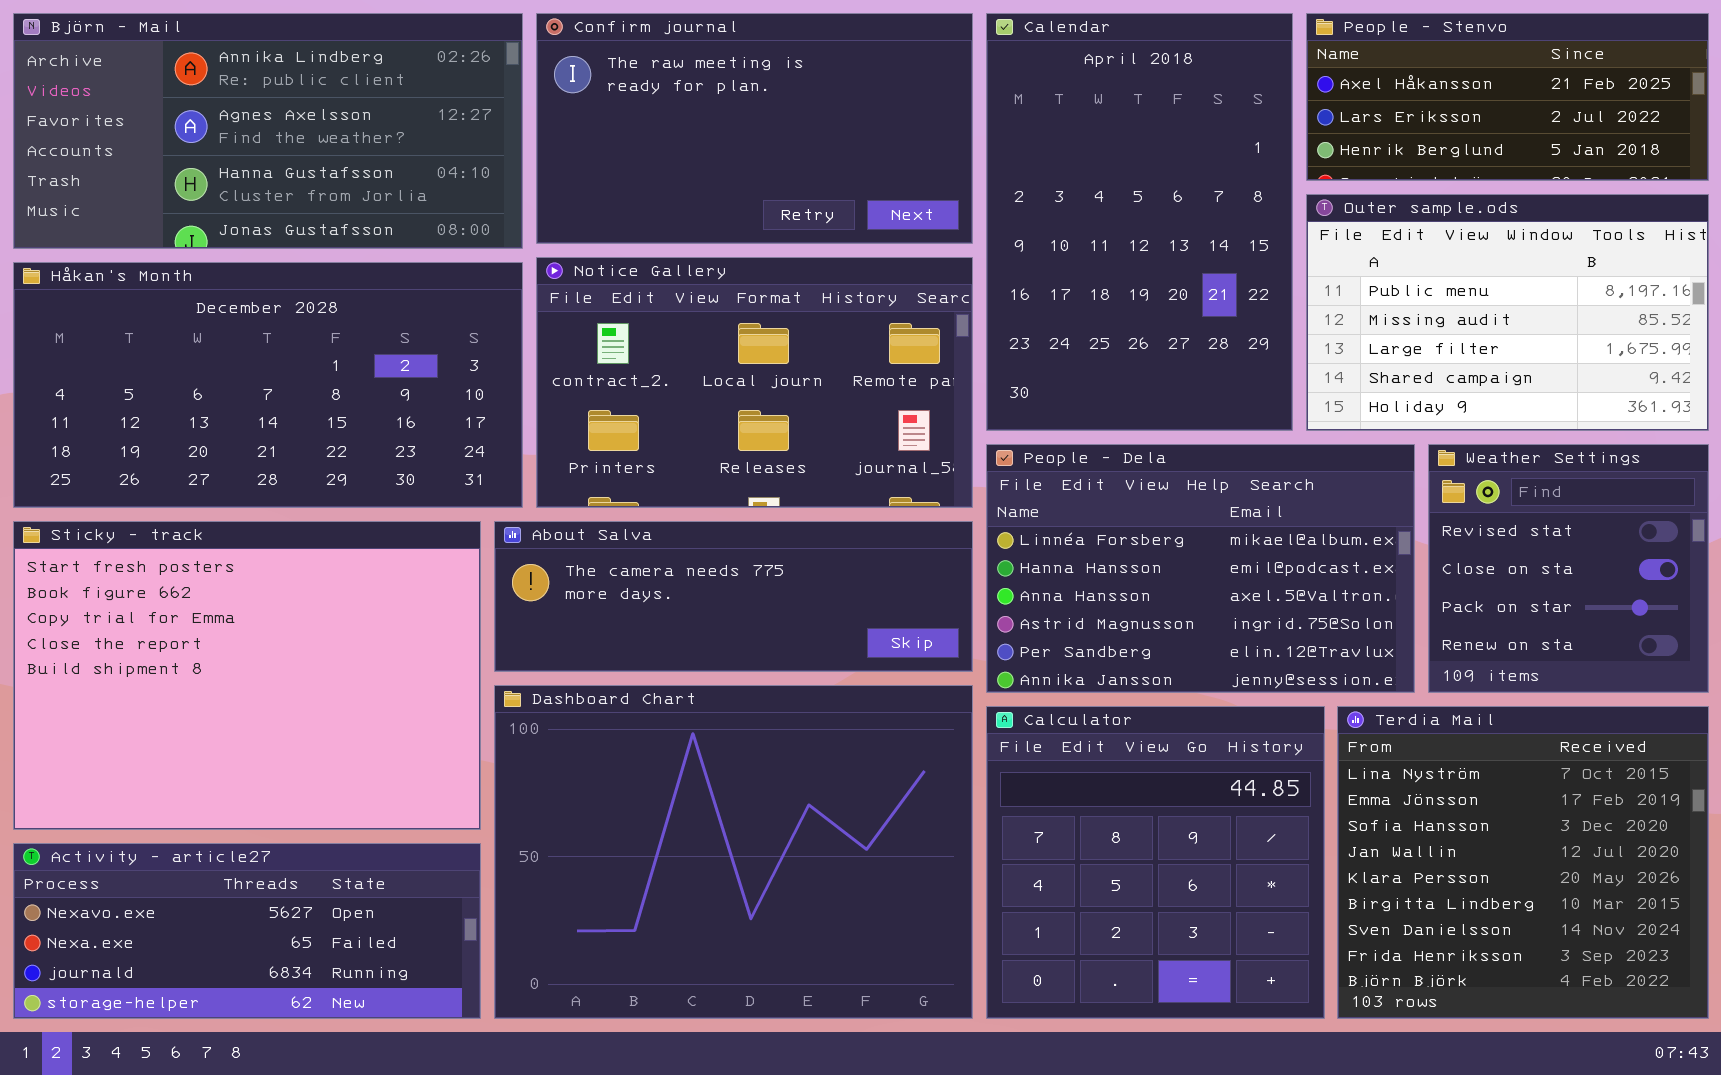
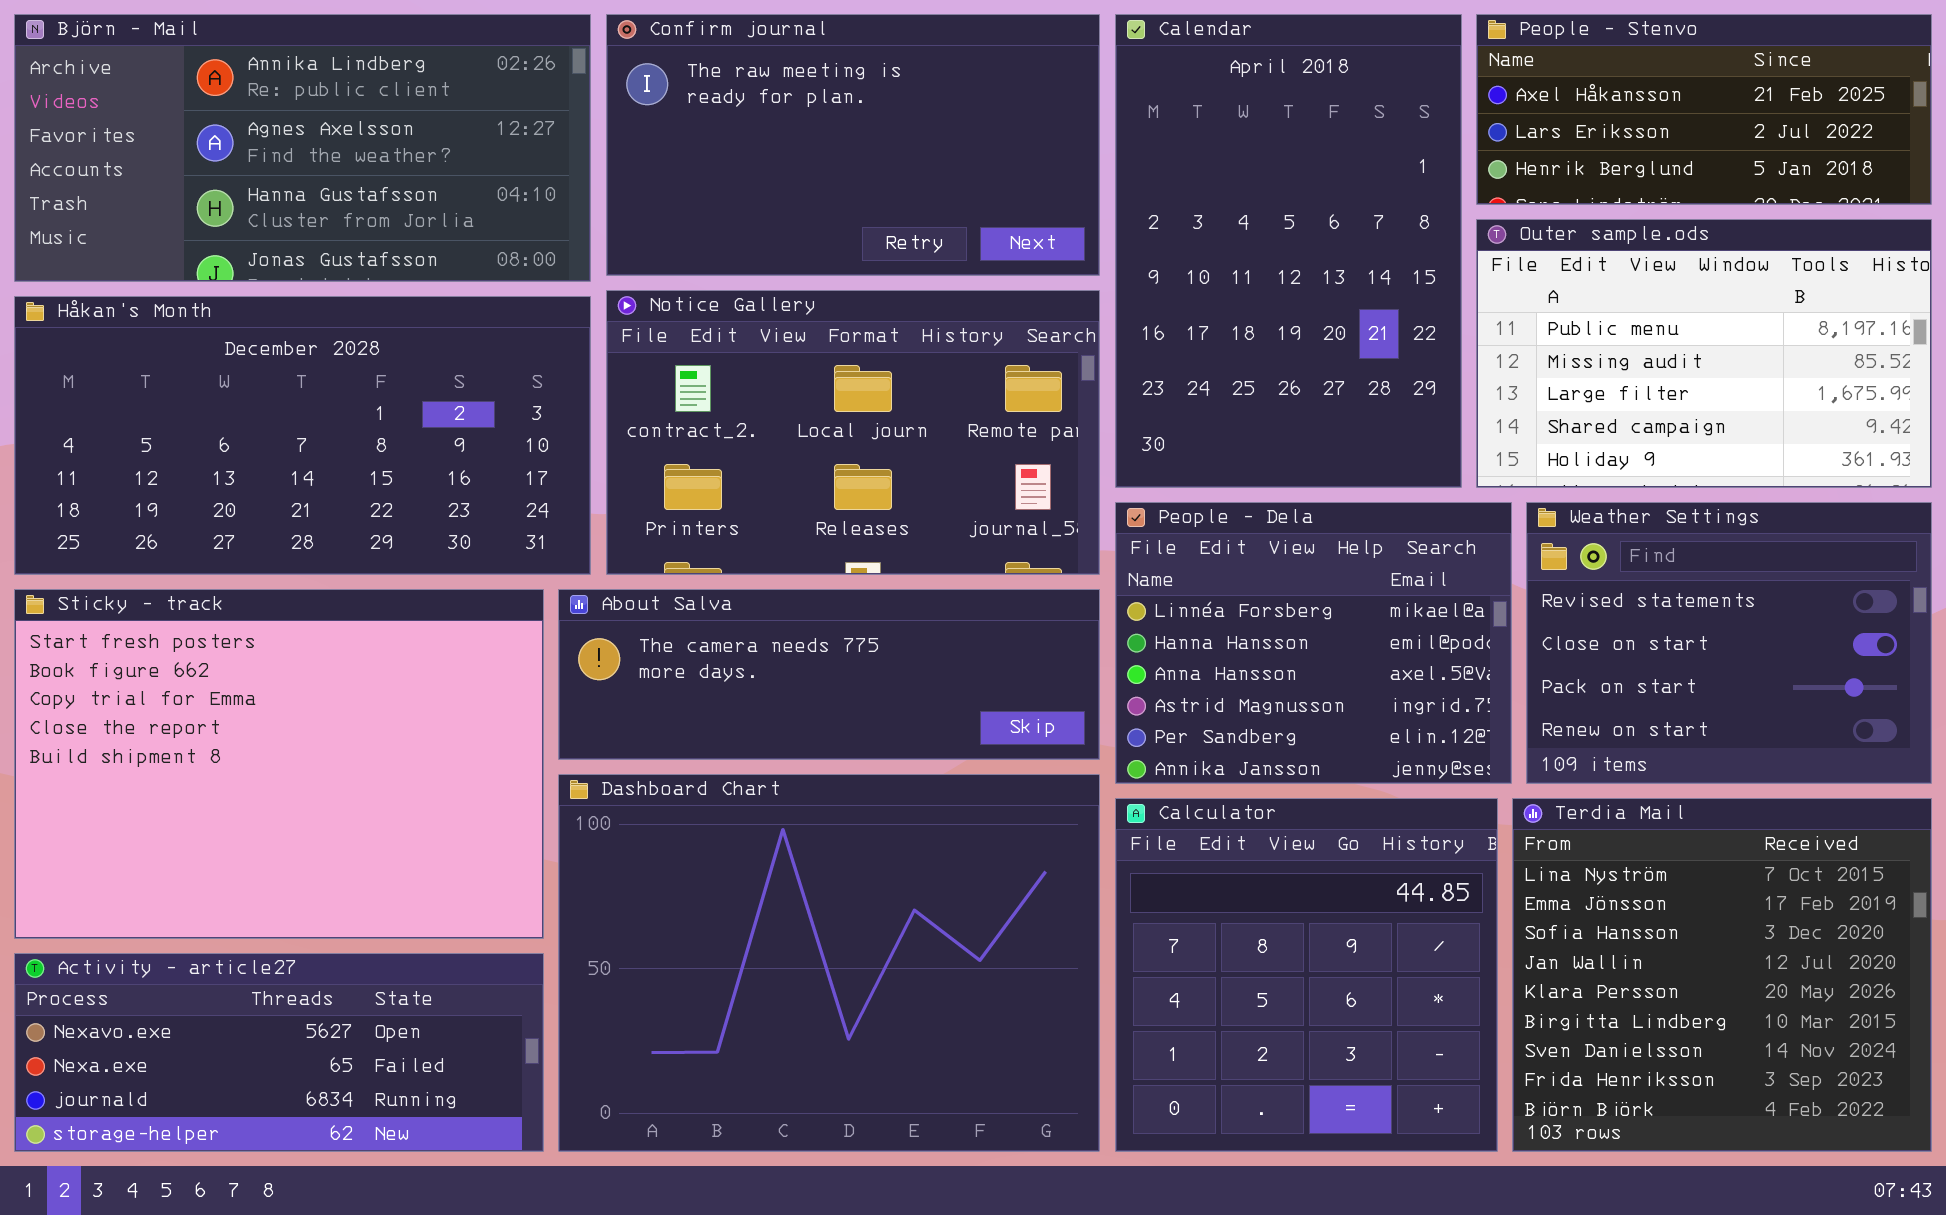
People - Dela: [986,444,1415,693] -> [1115,502,1512,784], resized
Weather Settings: [1428,444,1709,693] -> [1526,502,1932,784], resized

